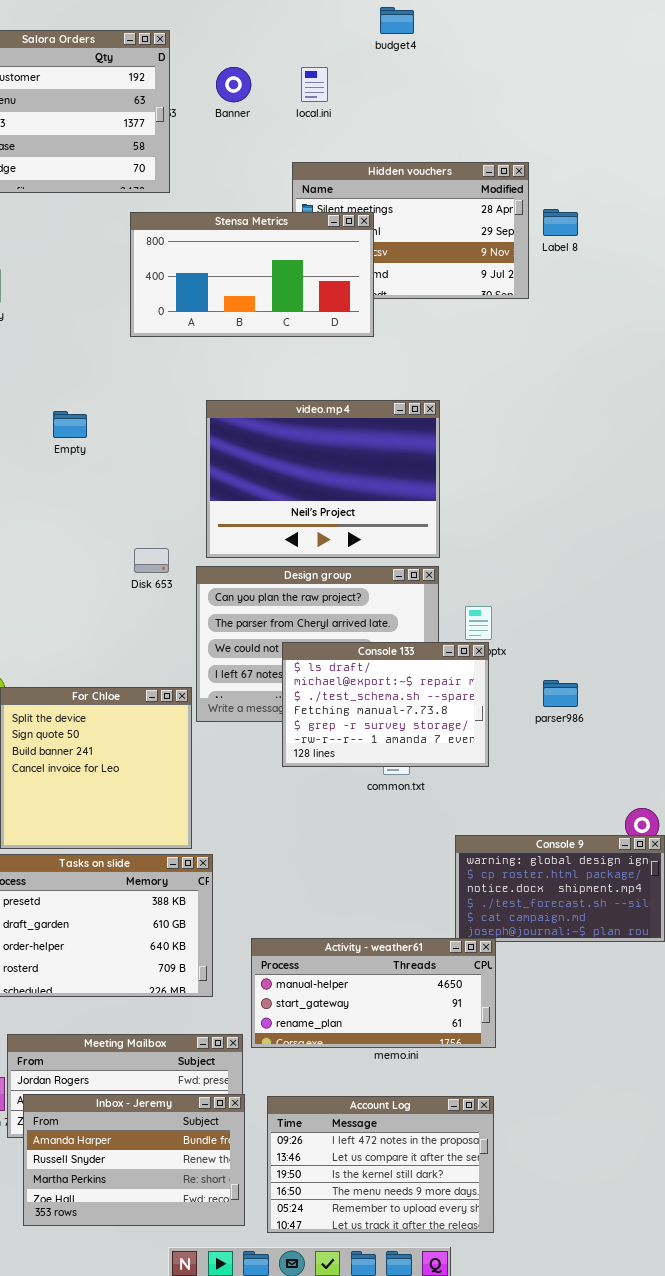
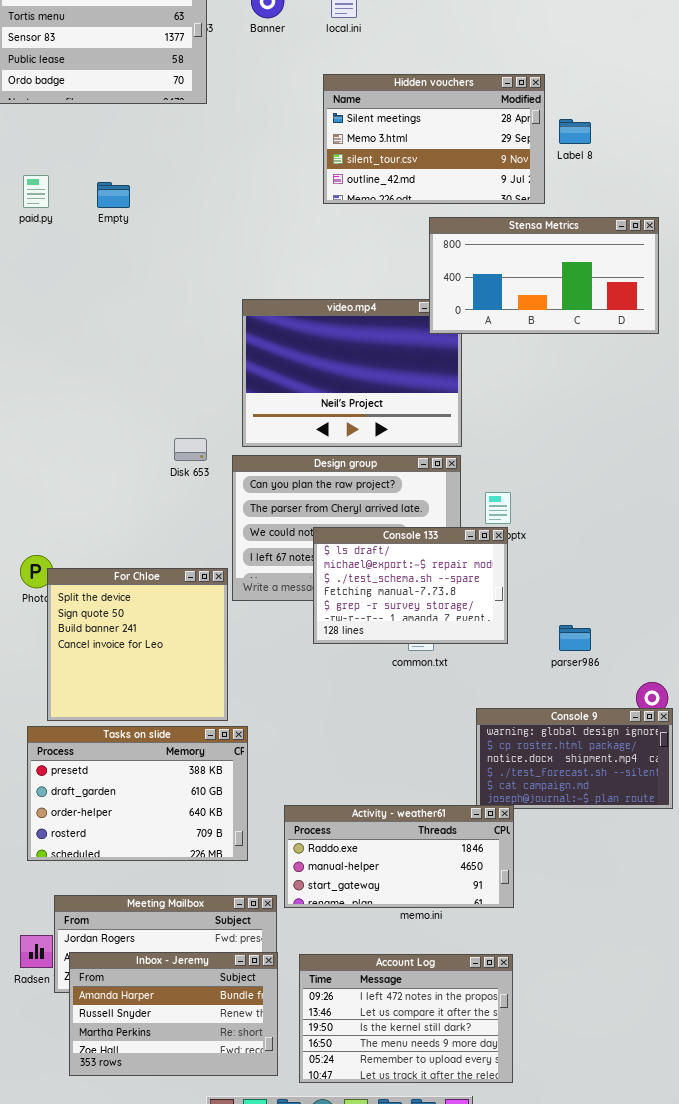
Stensa Metrics: [130,212,374,337] -> [429,217,659,334], moved
Empty: [53,411,87,438] -> [97,182,130,208], moved
parser986: [543,680,578,707] -> [559,625,591,651], moved
Activity - weather61: [251,938,496,1048] -> [284,805,514,908], scrolled up 1 row

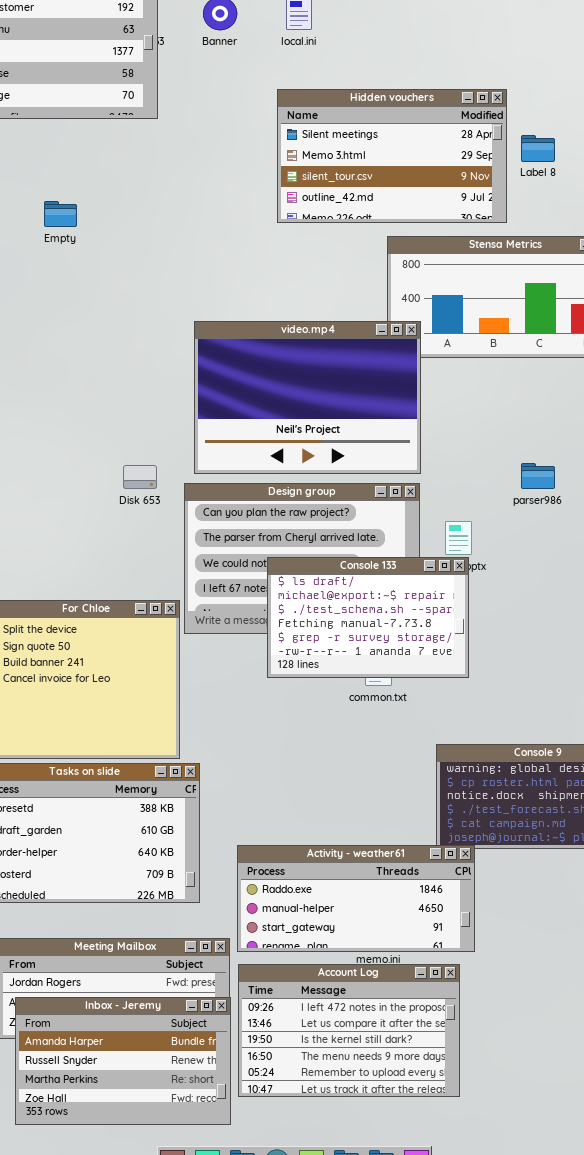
video.mp4: [242,299,462,447] -> [194,321,421,474], raised
parser986: [559,625,591,651] -> [521,463,555,489], moved
Account Log: [299,954,513,1083] -> [238,964,460,1097], moved

